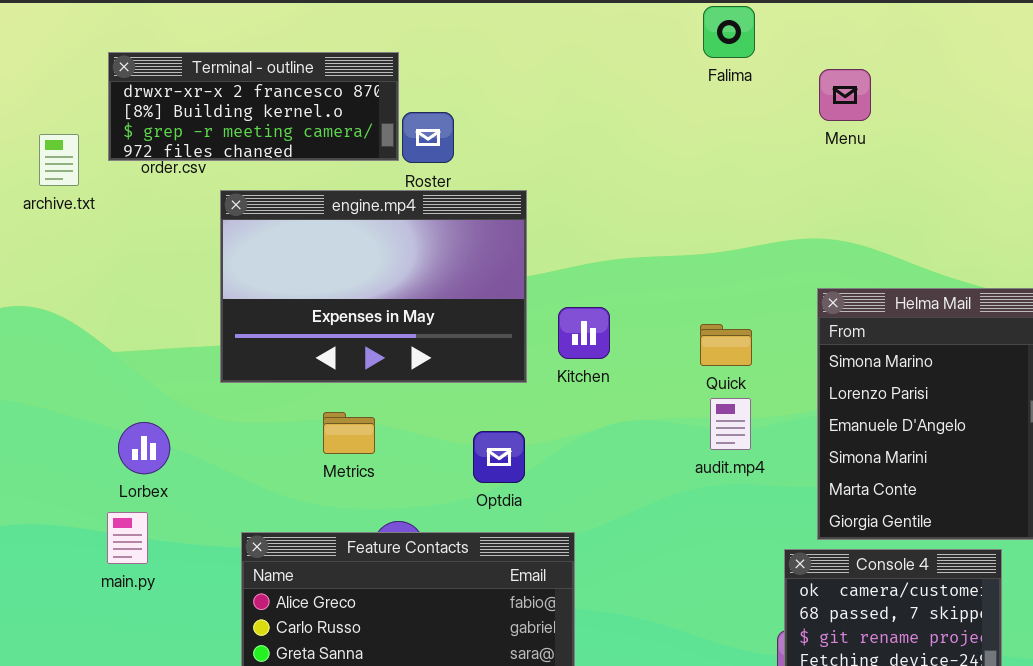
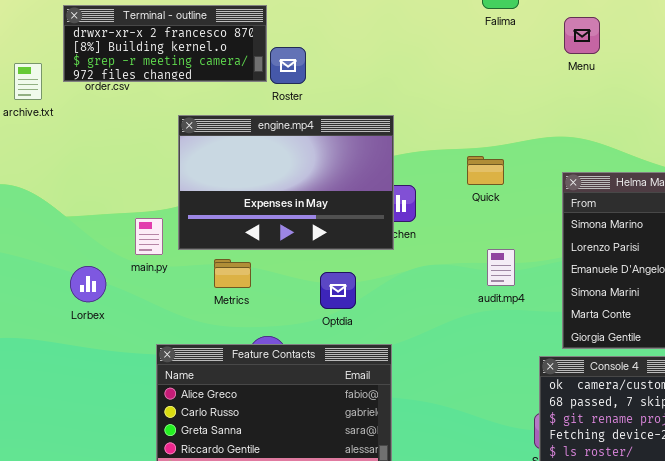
engine.mp4: [220,190,527,383] -> [178,115,394,250], moved
Quick: [700,324,752,366] -> [467,156,504,185], moved
main.py: [107,512,148,564] -> [135,218,163,255], moved

